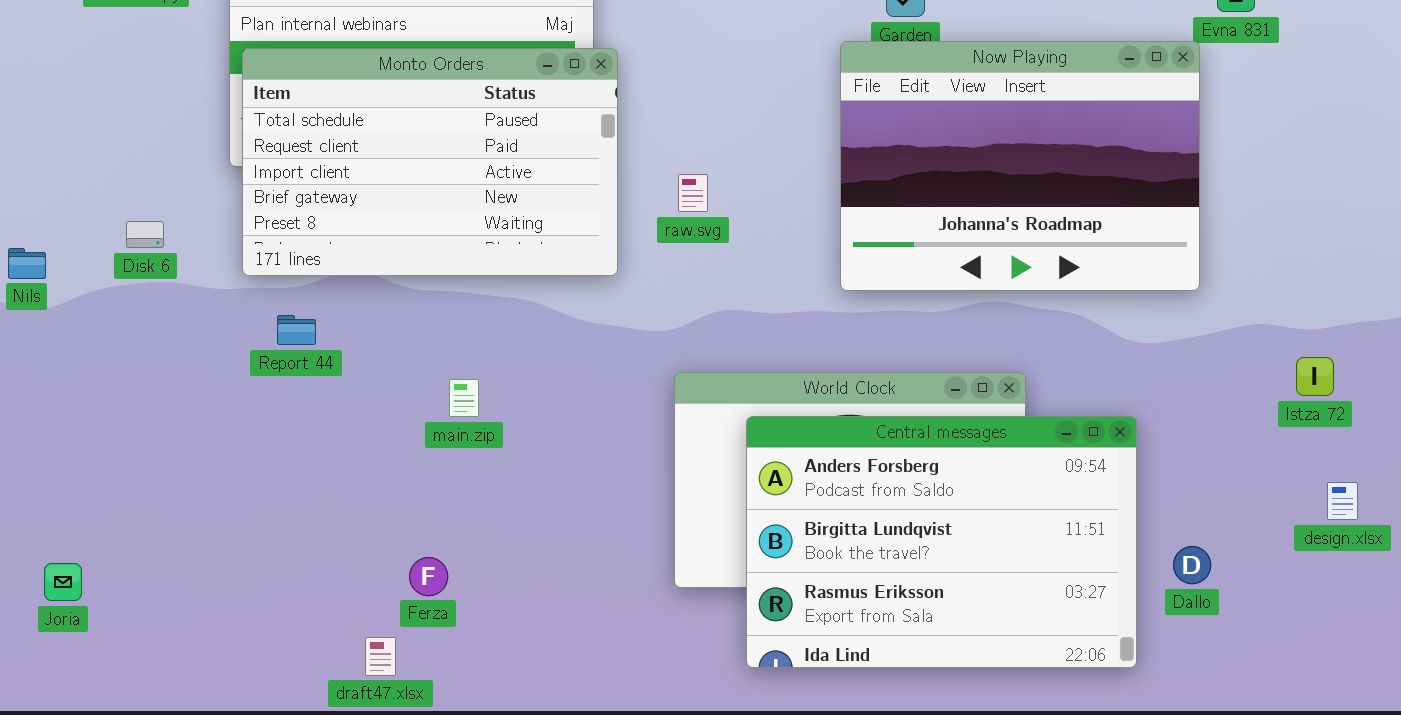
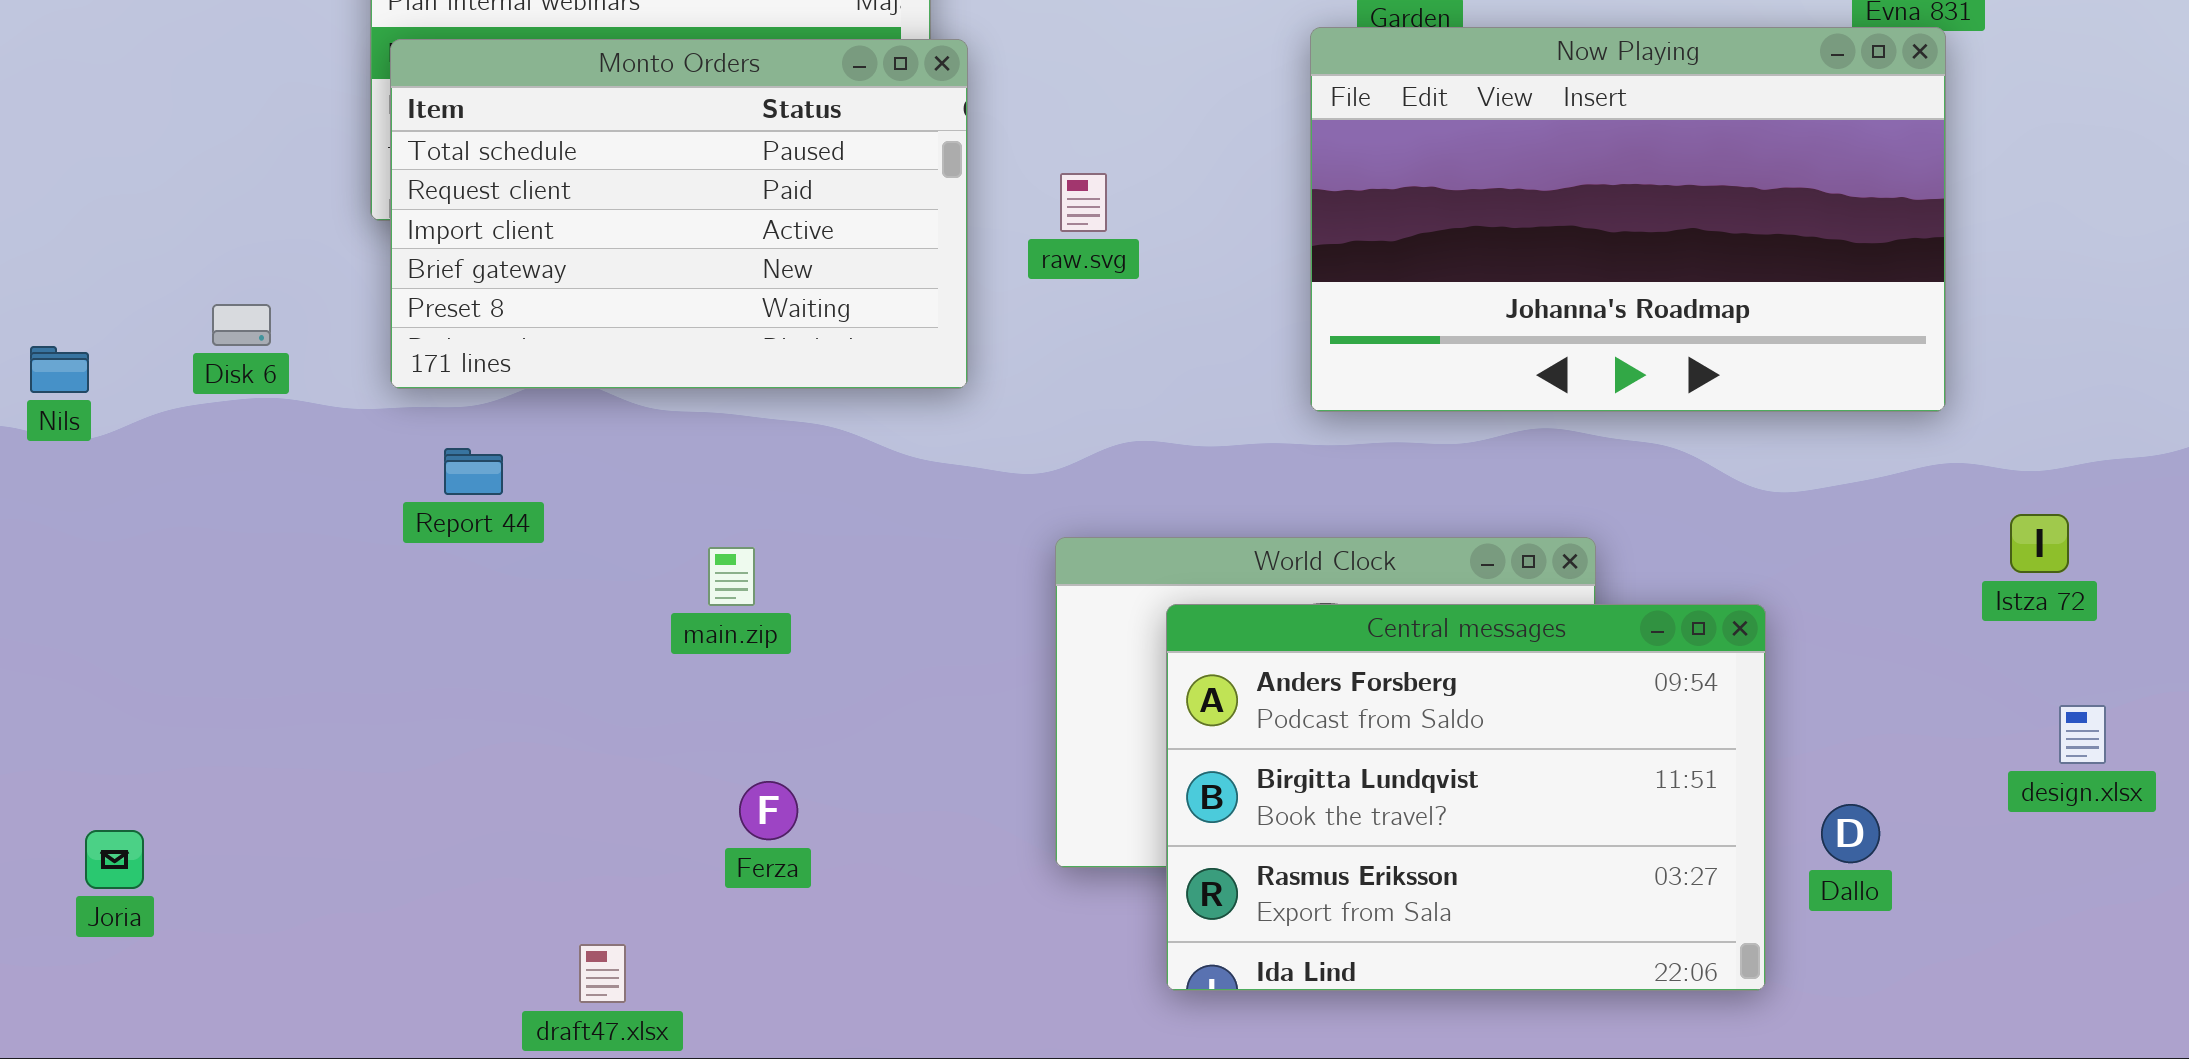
Now Playing: [840,41,1200,291] -> [1310,27,1946,412], resized
raw.svg: [678,174,708,212] -> [1060,173,1107,232], moved
Ferza: [409,557,448,596] -> [739,781,798,840], moved

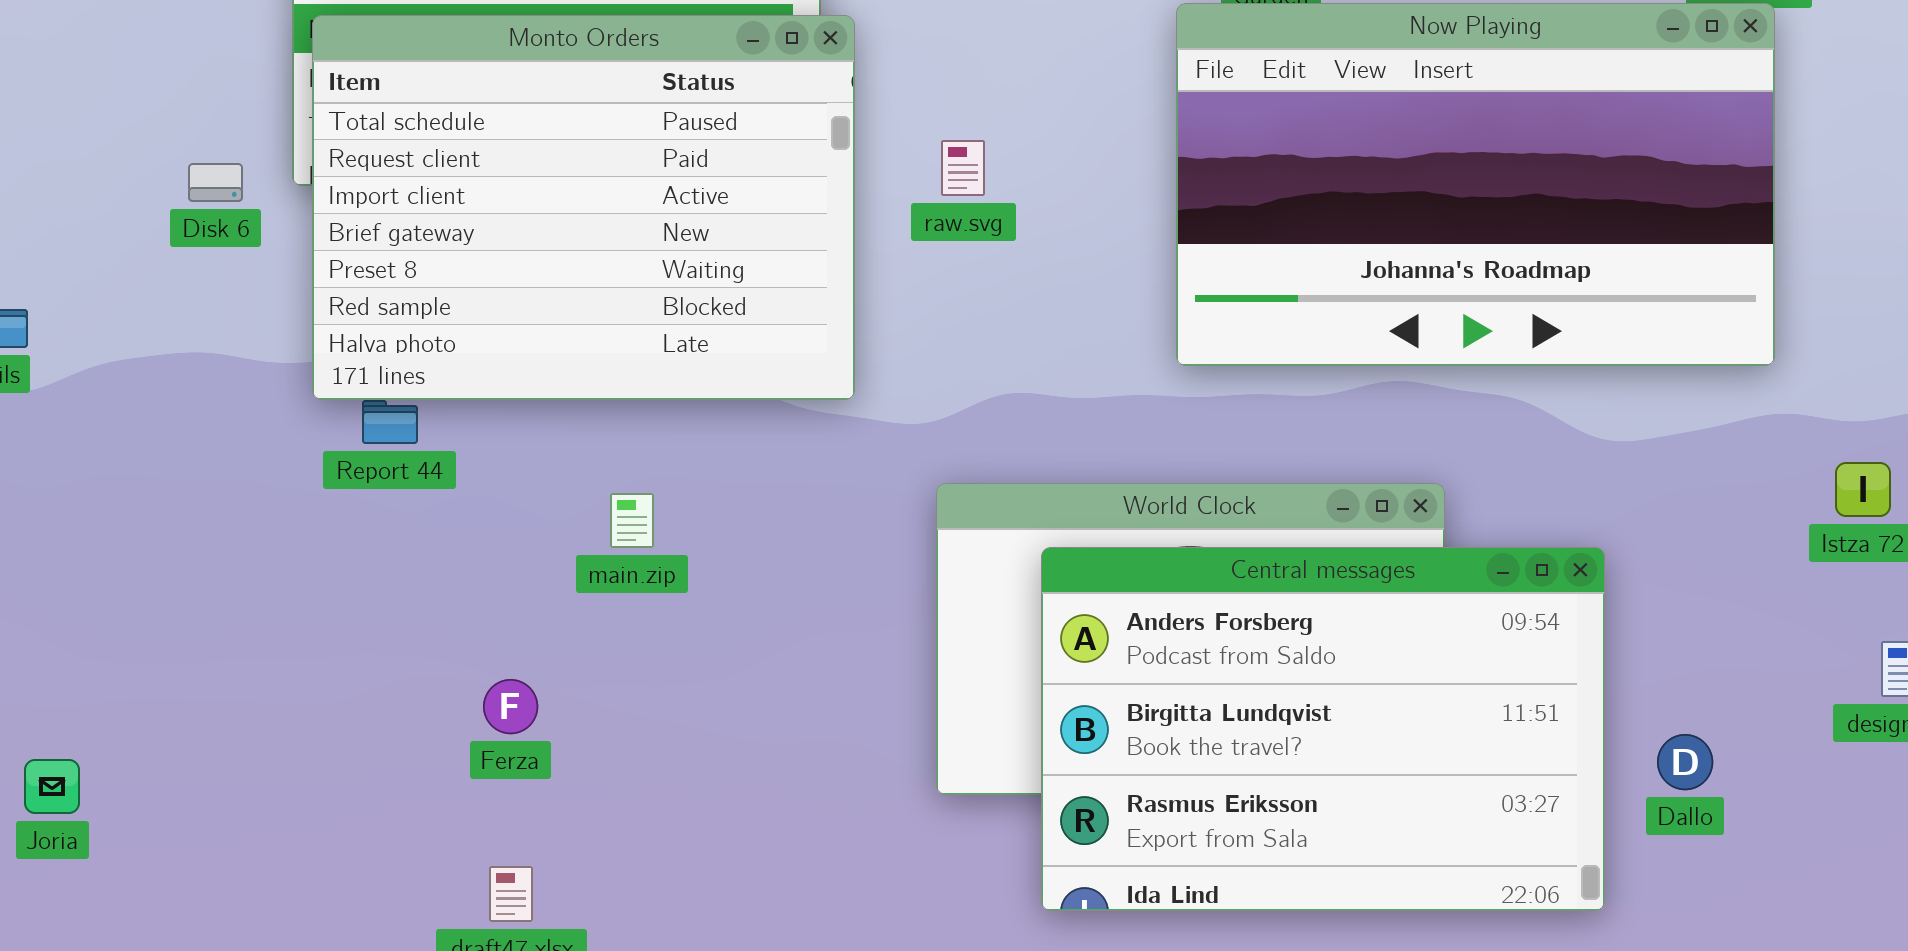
Monto Orders: [390,39,968,389] -> [312,15,855,400], resized
Disk 6: [212,304,271,346] -> [188,163,243,202], moved
Ferza: [739,781,798,840] -> [483,679,538,734], moved

